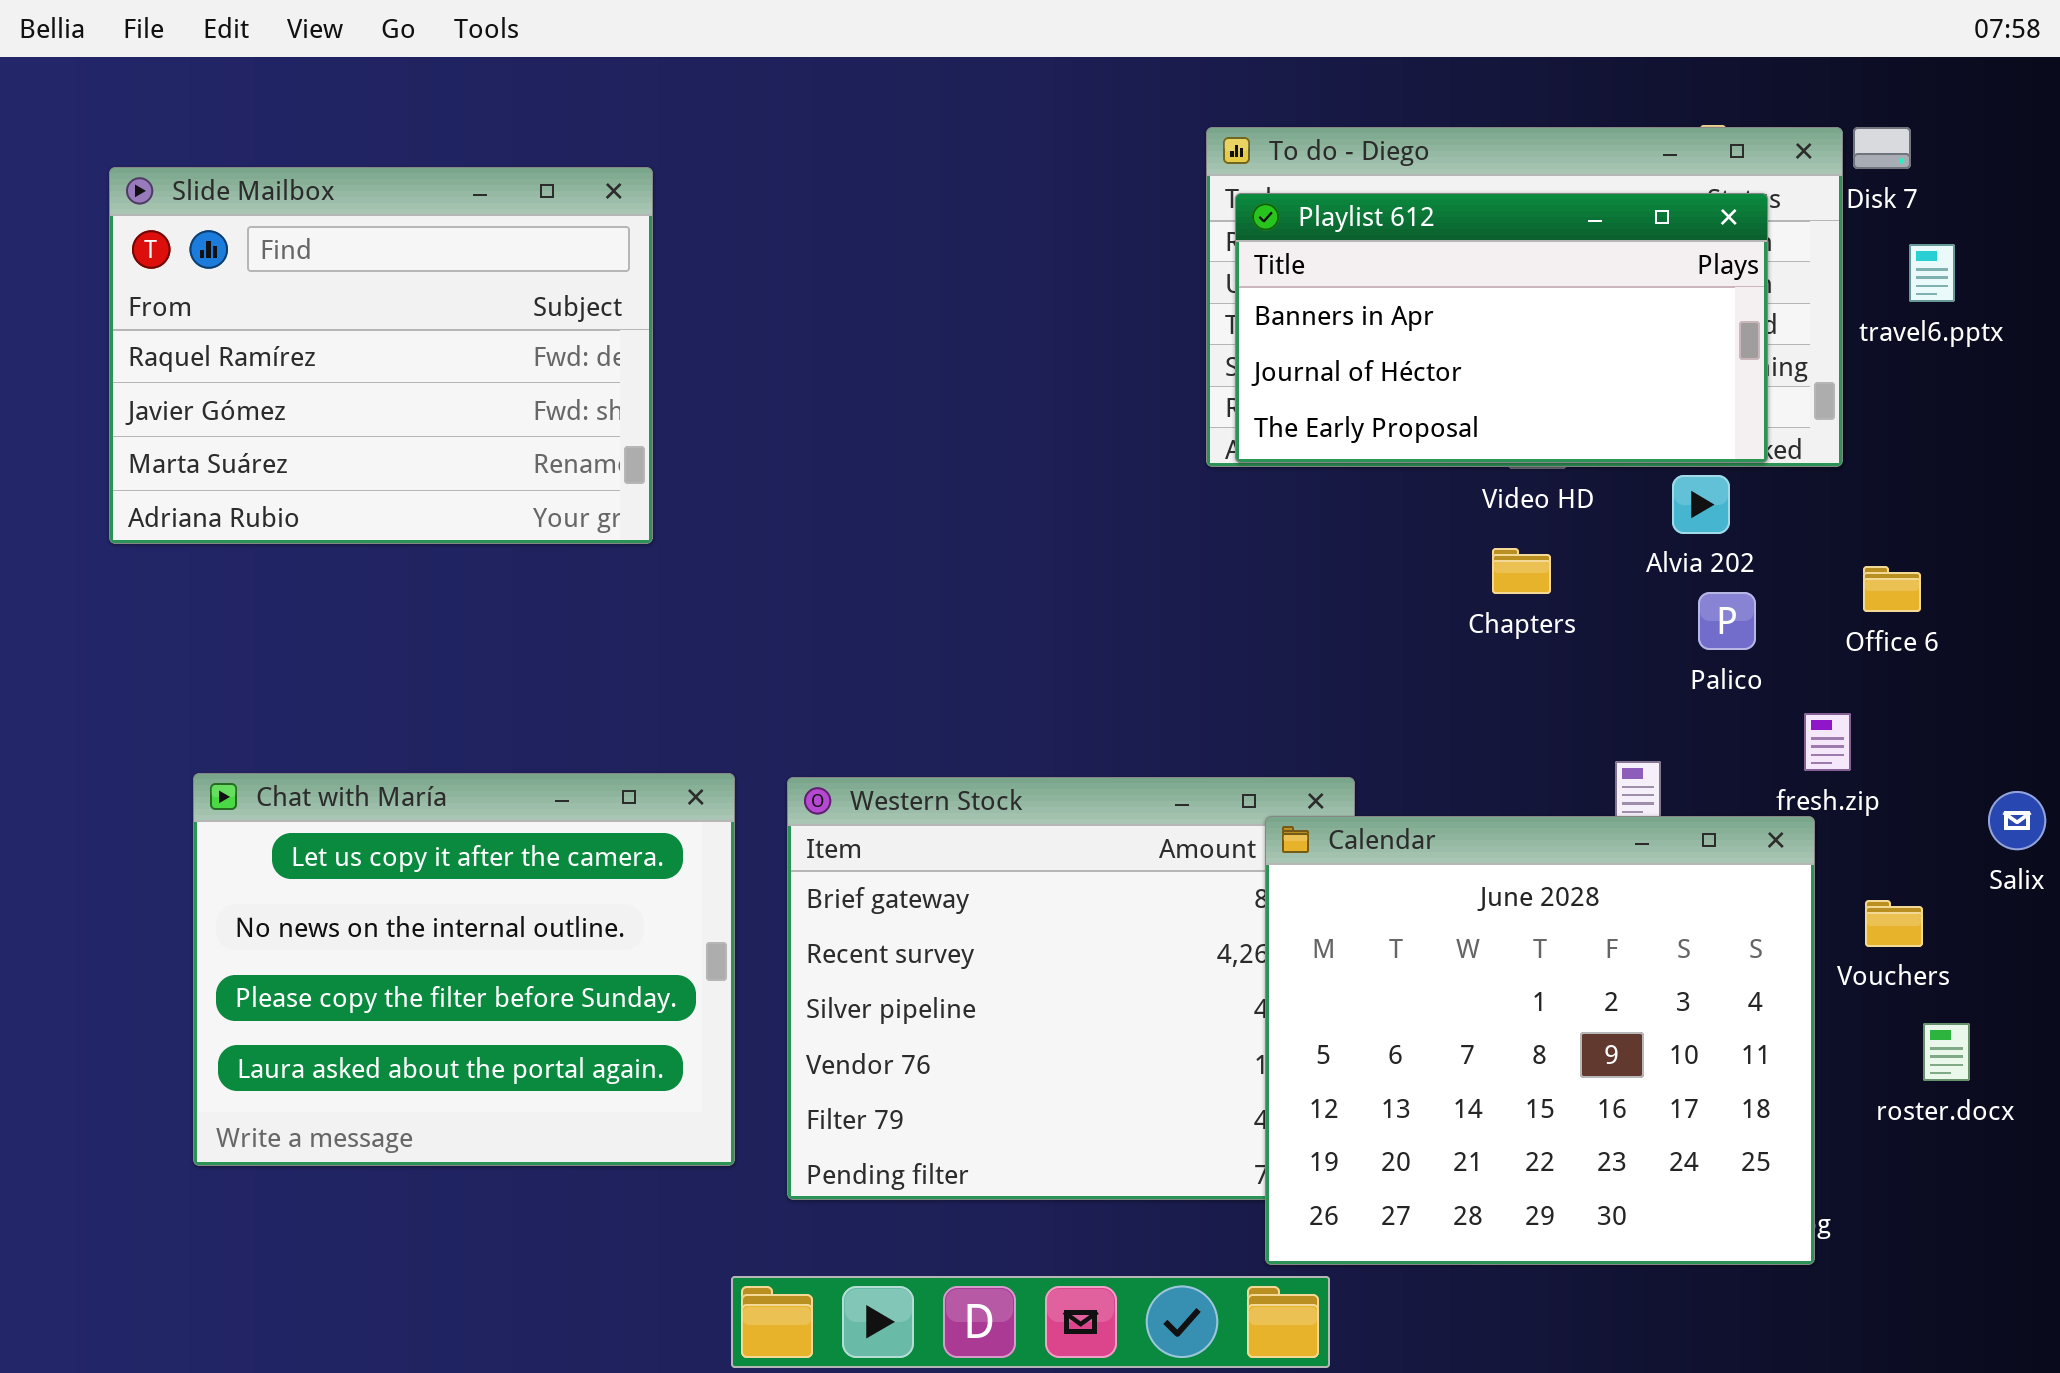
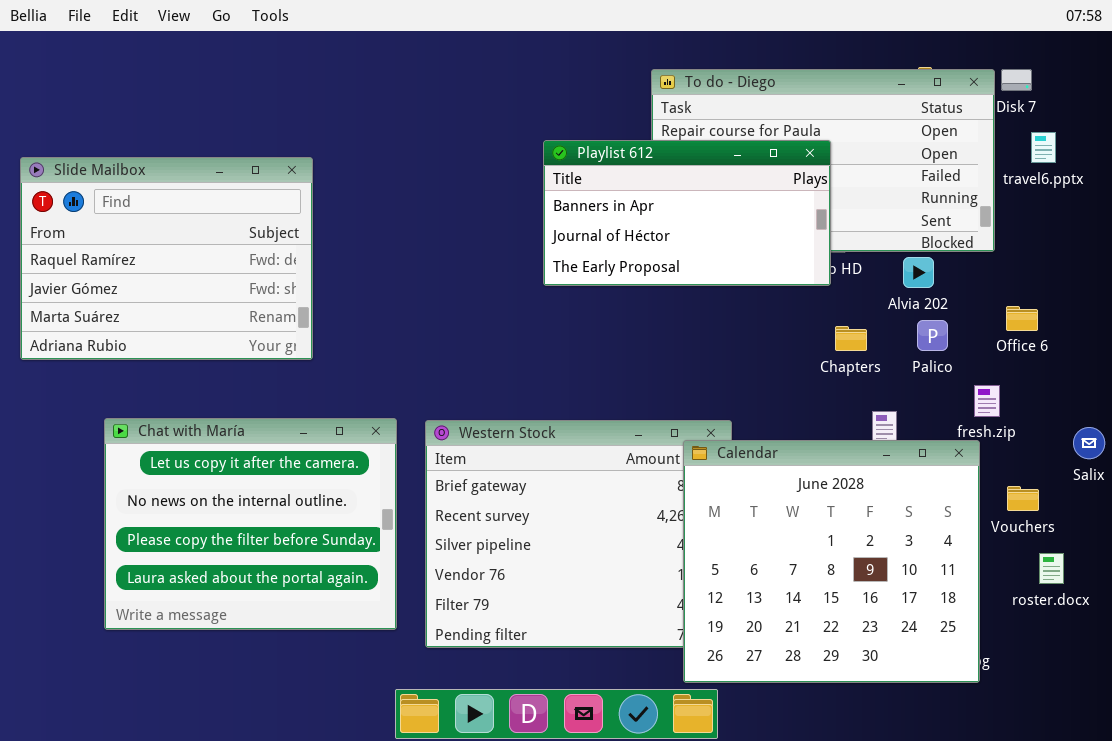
Slide Mailbox: [109,167,653,544] -> [20,157,313,360], moved
Playlist 612: [1235,193,1768,463] -> [543,140,831,286], moved
Chapters: [1492,548,1551,594] -> [835,326,867,351], moved

